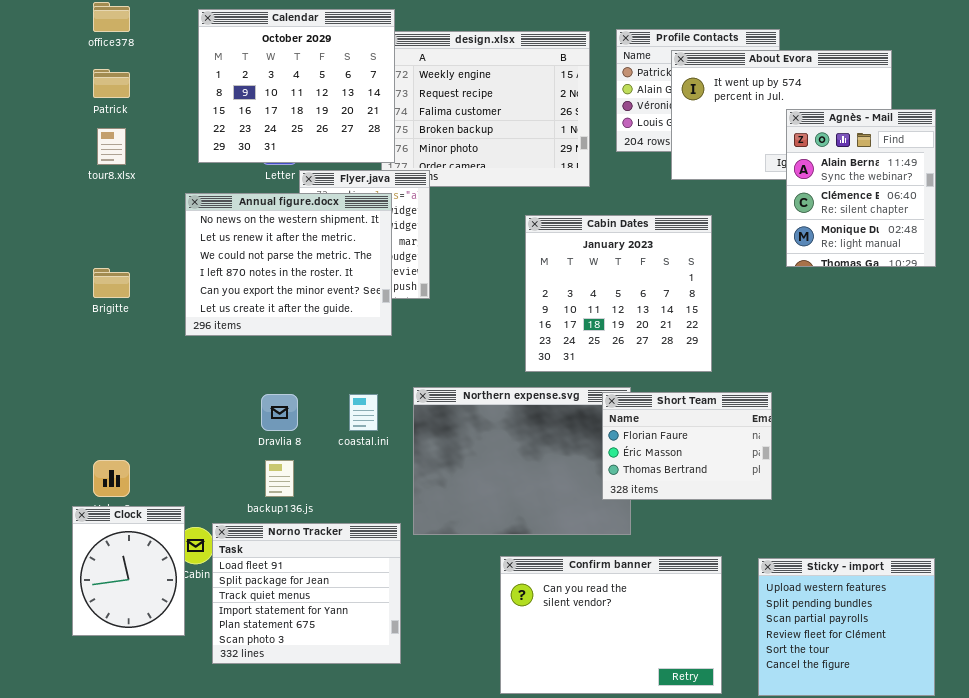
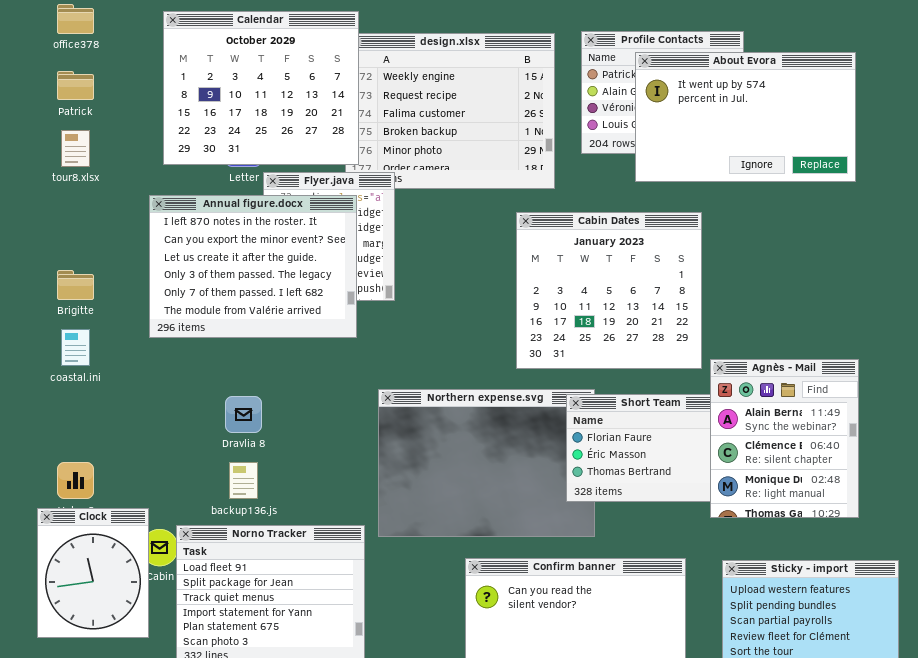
Agnès - Mail: [786,109,936,267] -> [710,359,859,518], moved
Annual figure.docx: [185,193,392,336] -> [149,195,357,338], scrolled down 3 rows
Cabin Dates: [525,215,712,372] -> [516,212,702,369], moved
coastal.ini: [349,394,378,431] -> [61,329,90,366], moved

